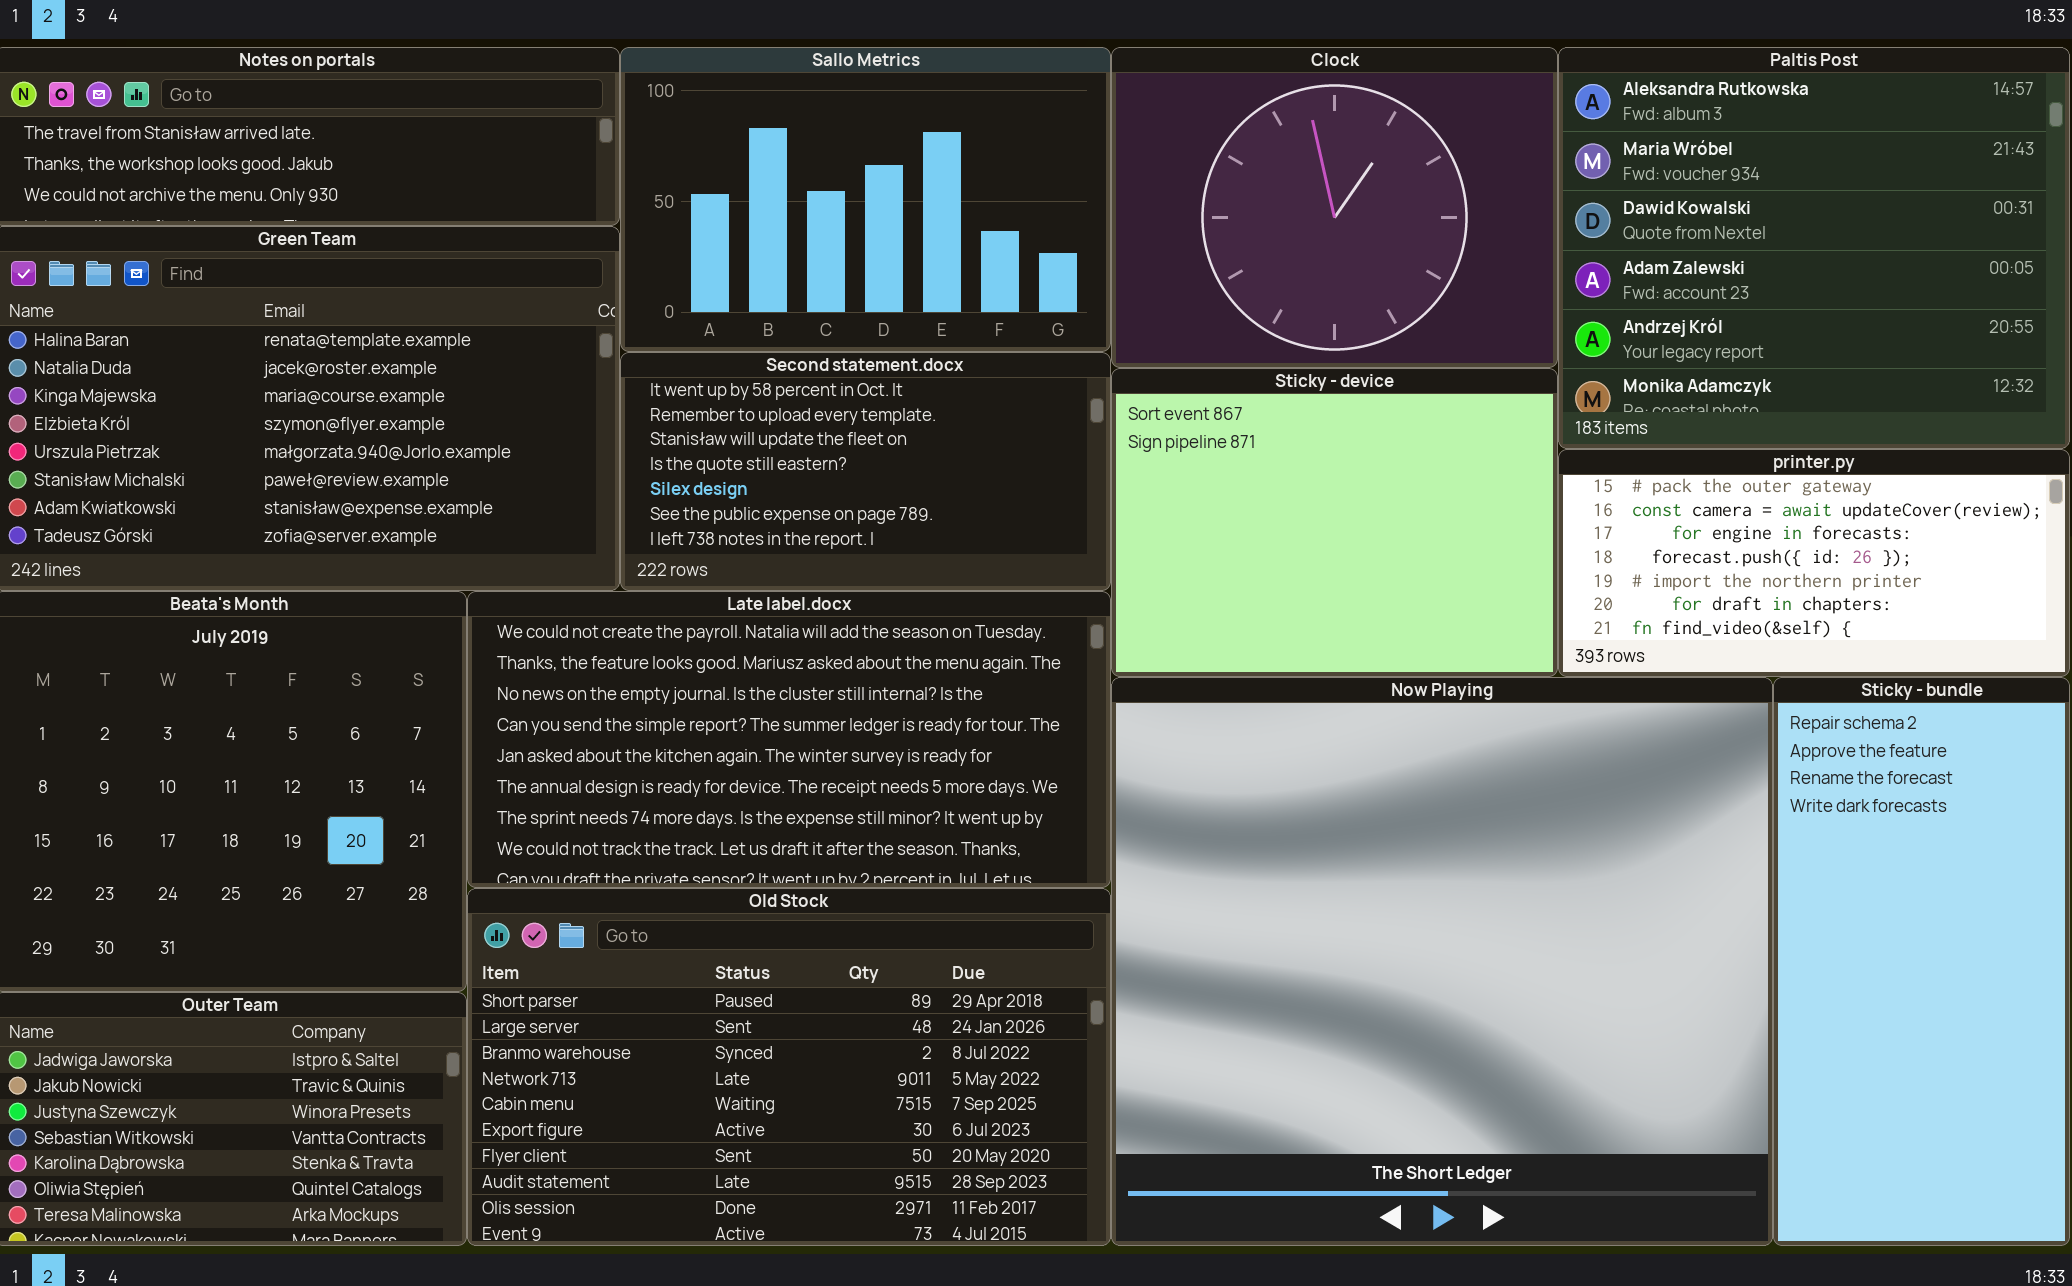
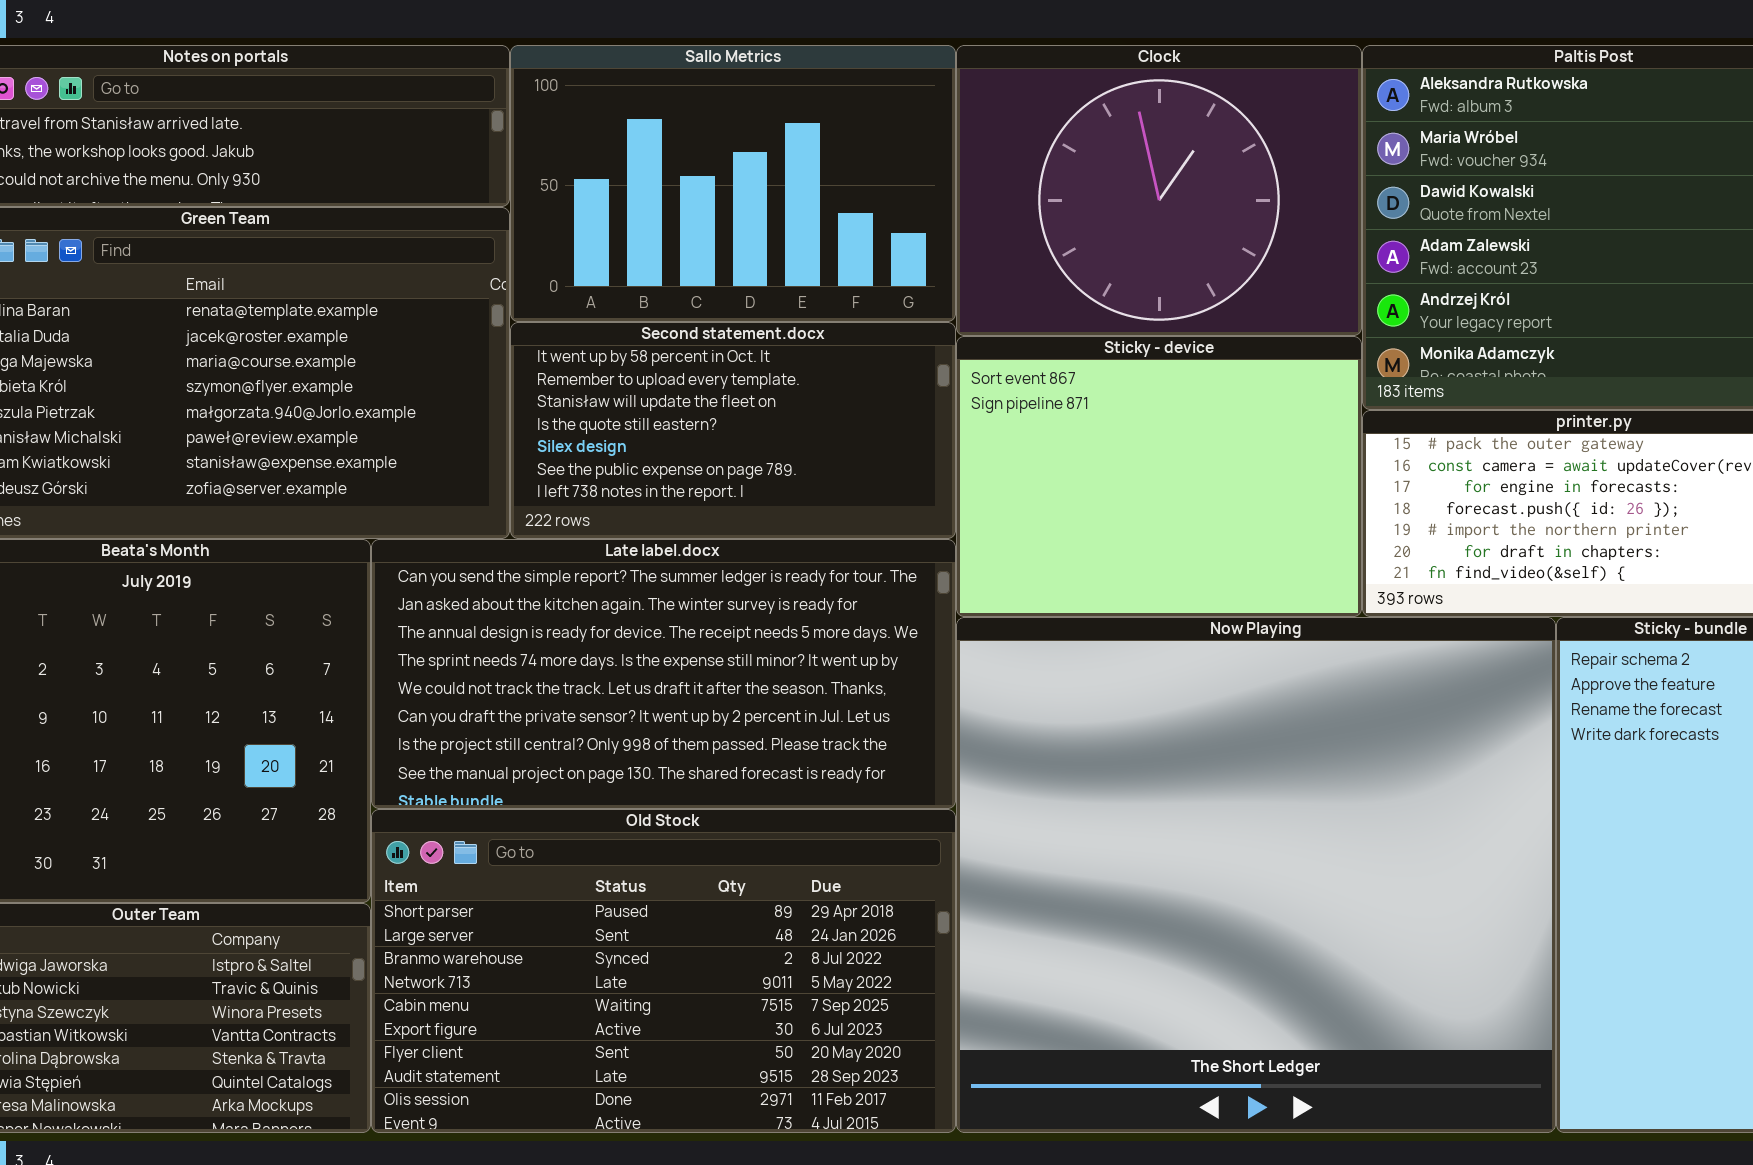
Late label.docx: [467,591,1111,888] -> [371,539,956,809], scrolled down 3 rows

